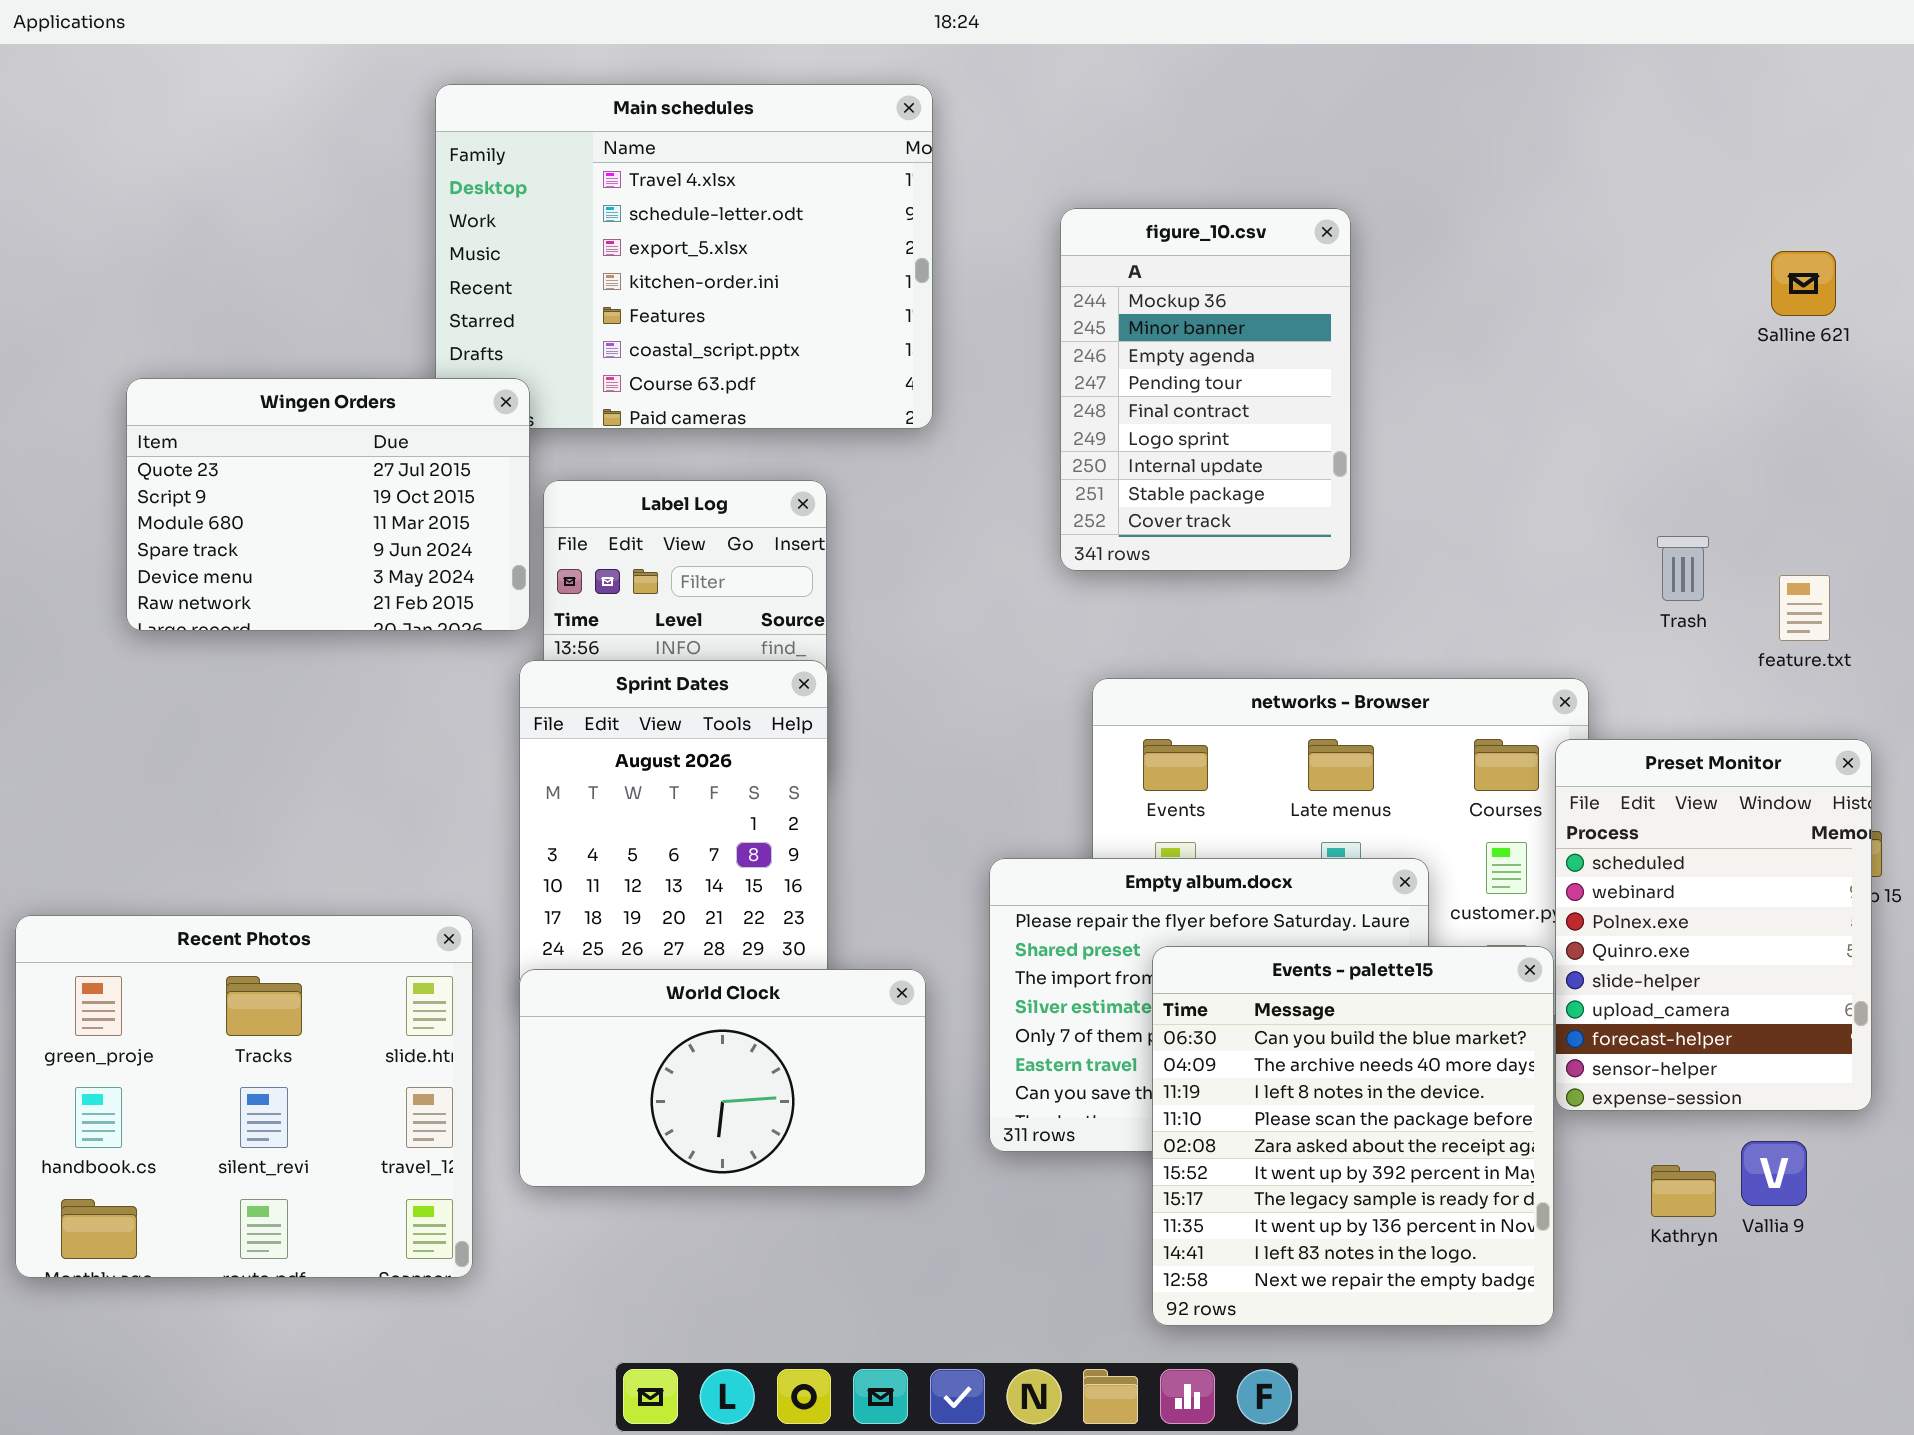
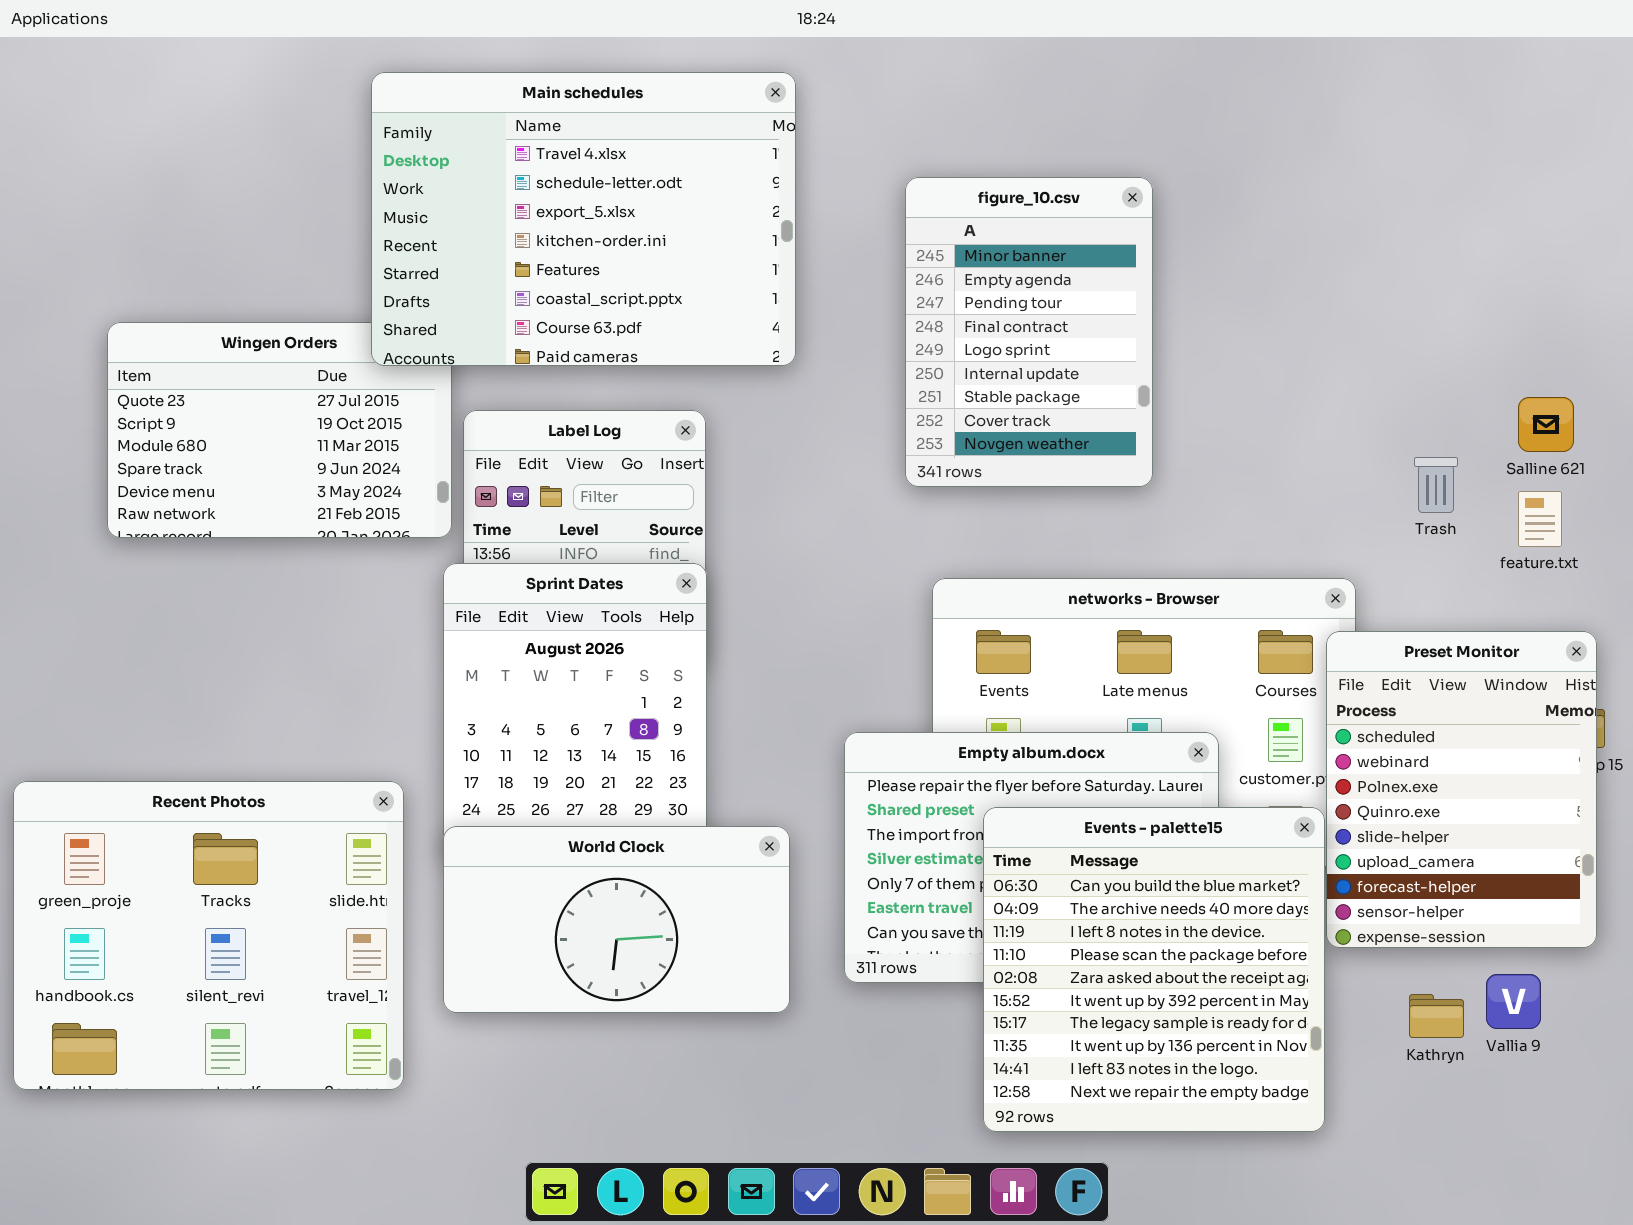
Main schedules: [435,84,933,429] -> [371,72,796,366], raised
figure_10.csv: [1060,208,1351,571] -> [905,177,1153,487], scrolled down 1 row
Salline 621: [1771,251,1836,316] -> [1518,397,1574,452], moved

